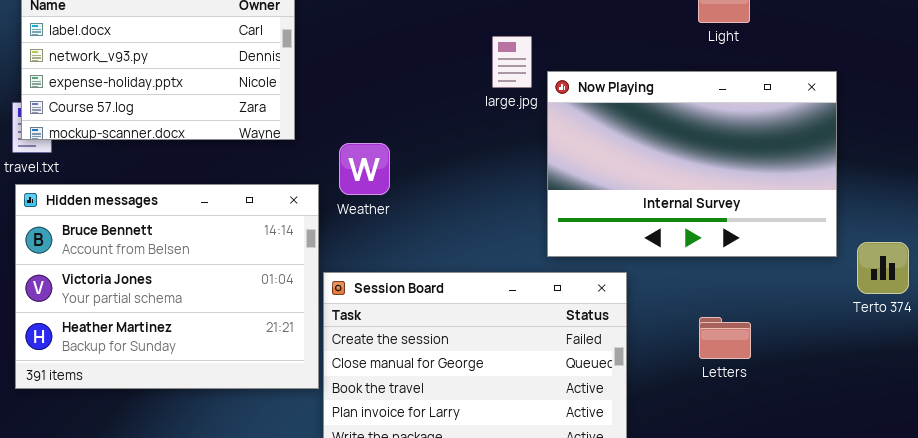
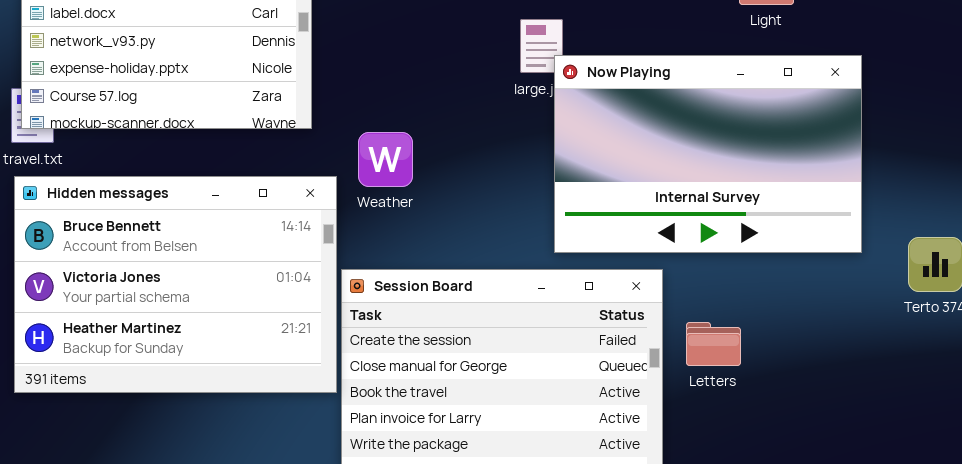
Now Playing: [547,71,837,257] -> [554,55,862,253], moved
Letters: [699,317,751,359] -> [686,322,741,366], moved

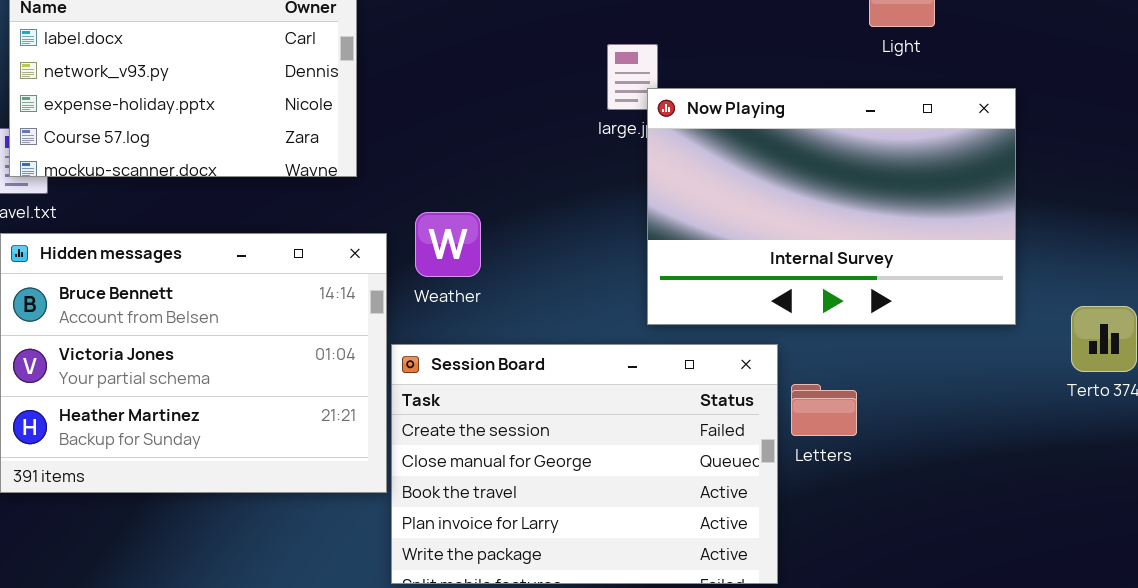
Weather: [358,132,413,187] -> [415,212,481,277], moved
Letters: [686,322,741,366] -> [791,384,857,436], moved

